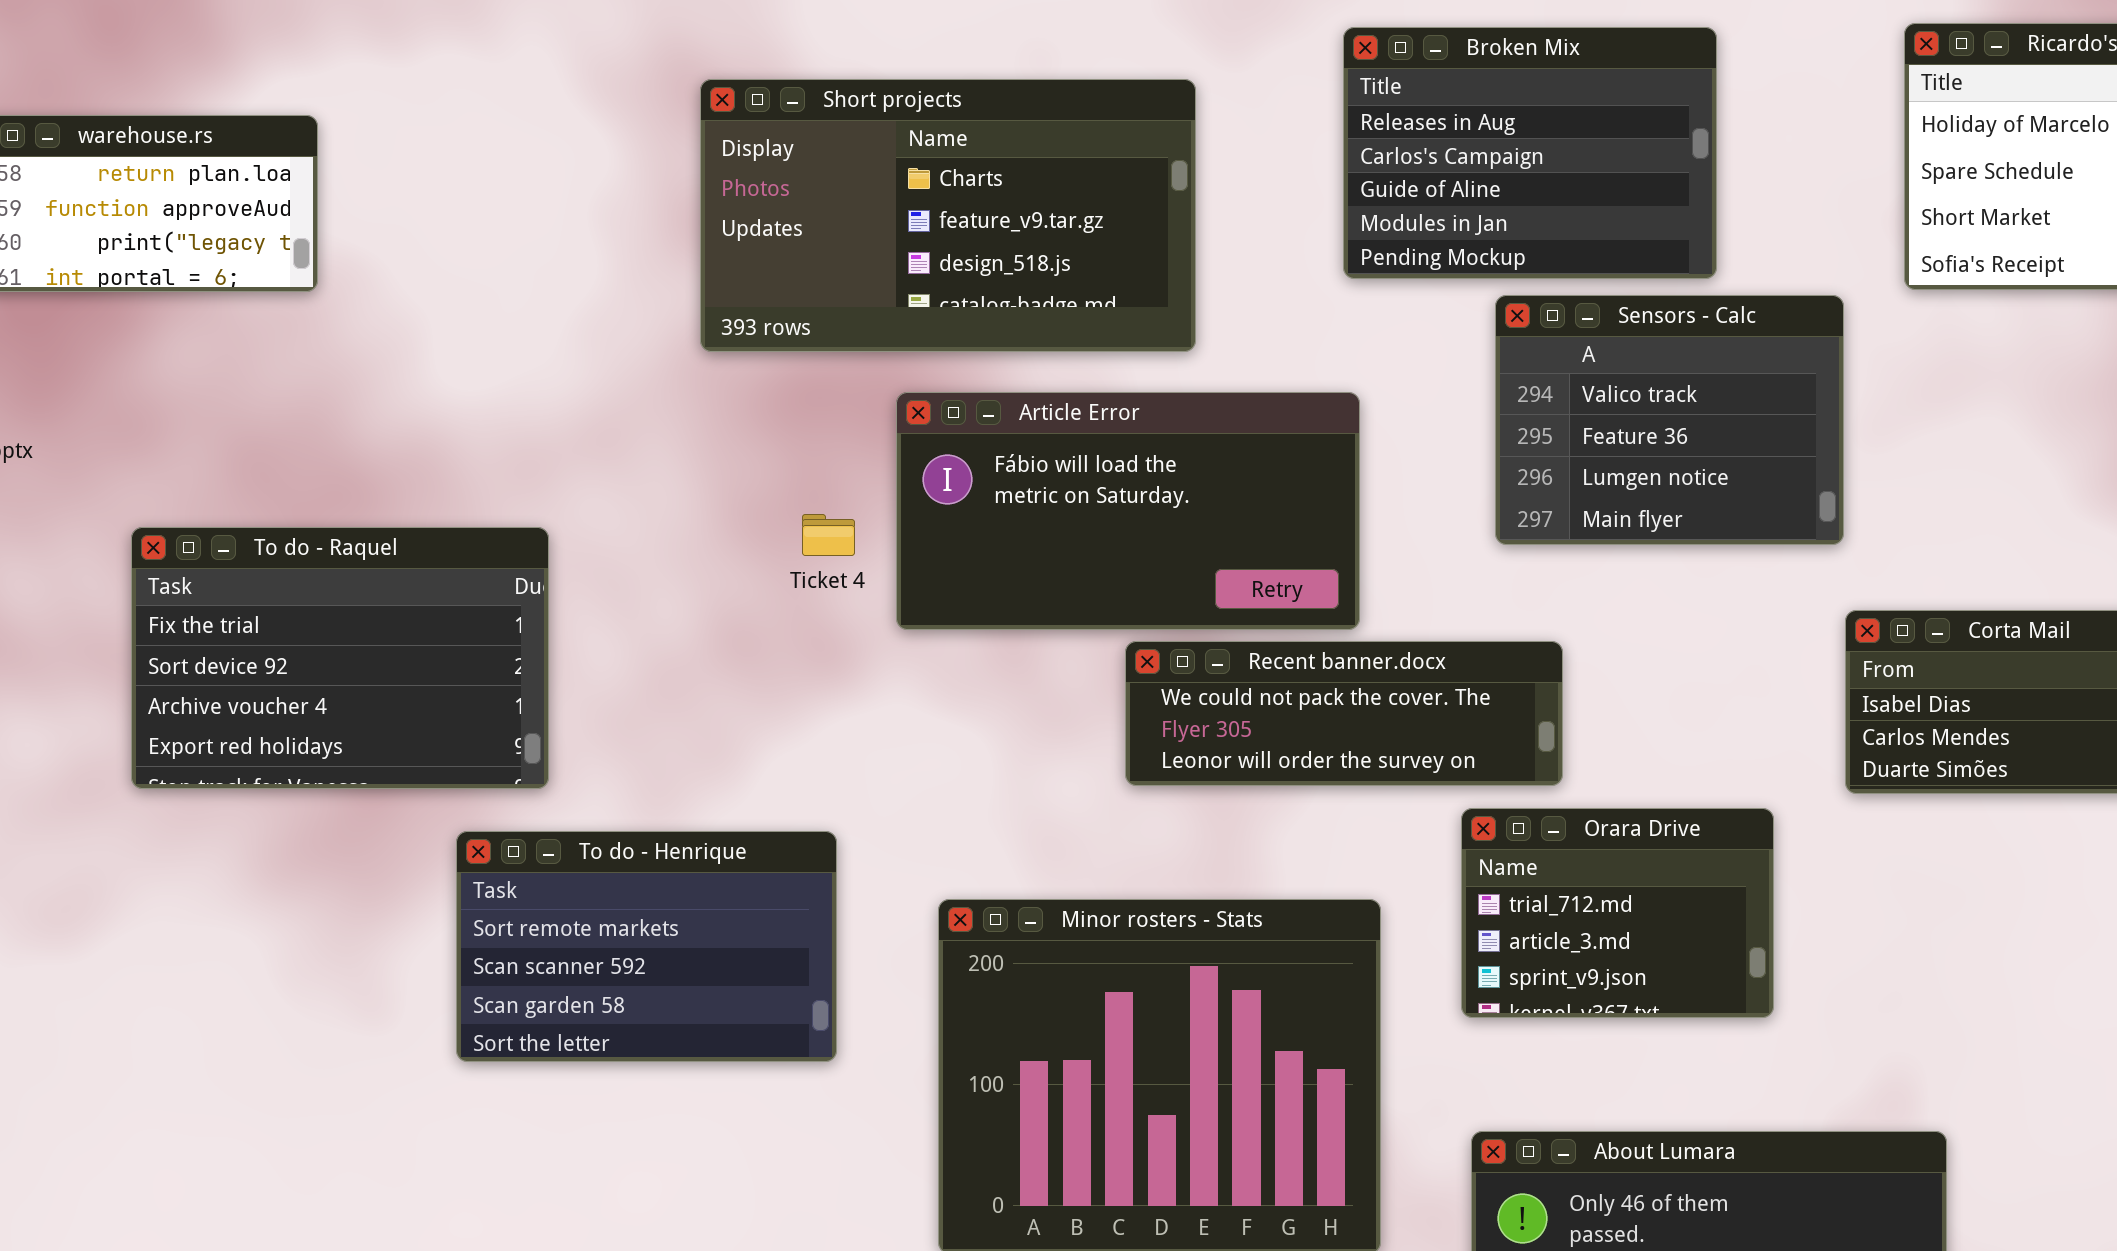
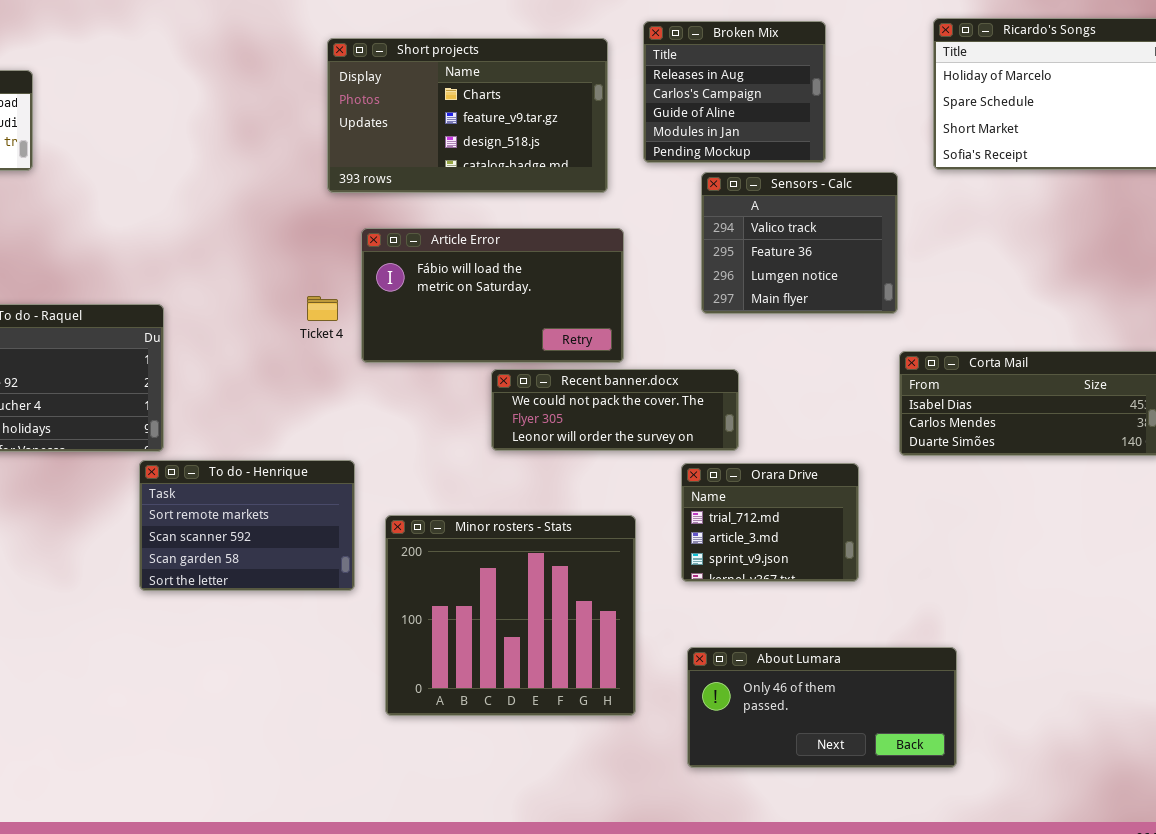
Broken Mix: [1343,27,1717,279] -> [643,21,826,163], resized
Short projects: [700,79,1196,352] -> [327,38,608,193], moved
To do - Henrique: [456,831,837,1062] -> [139,460,355,591], moved

